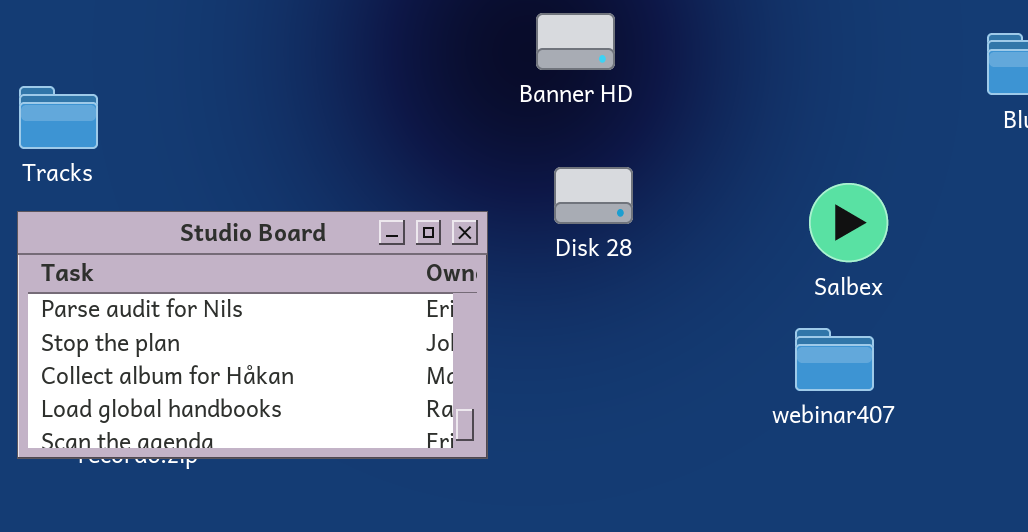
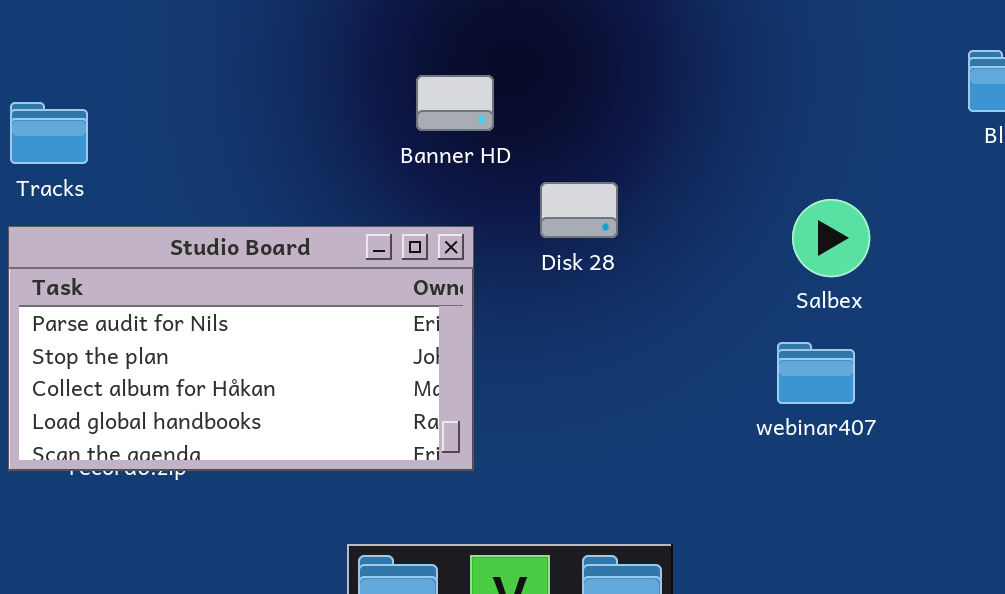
Banner HD: [536,13,615,70] -> [416,75,494,131], moved

